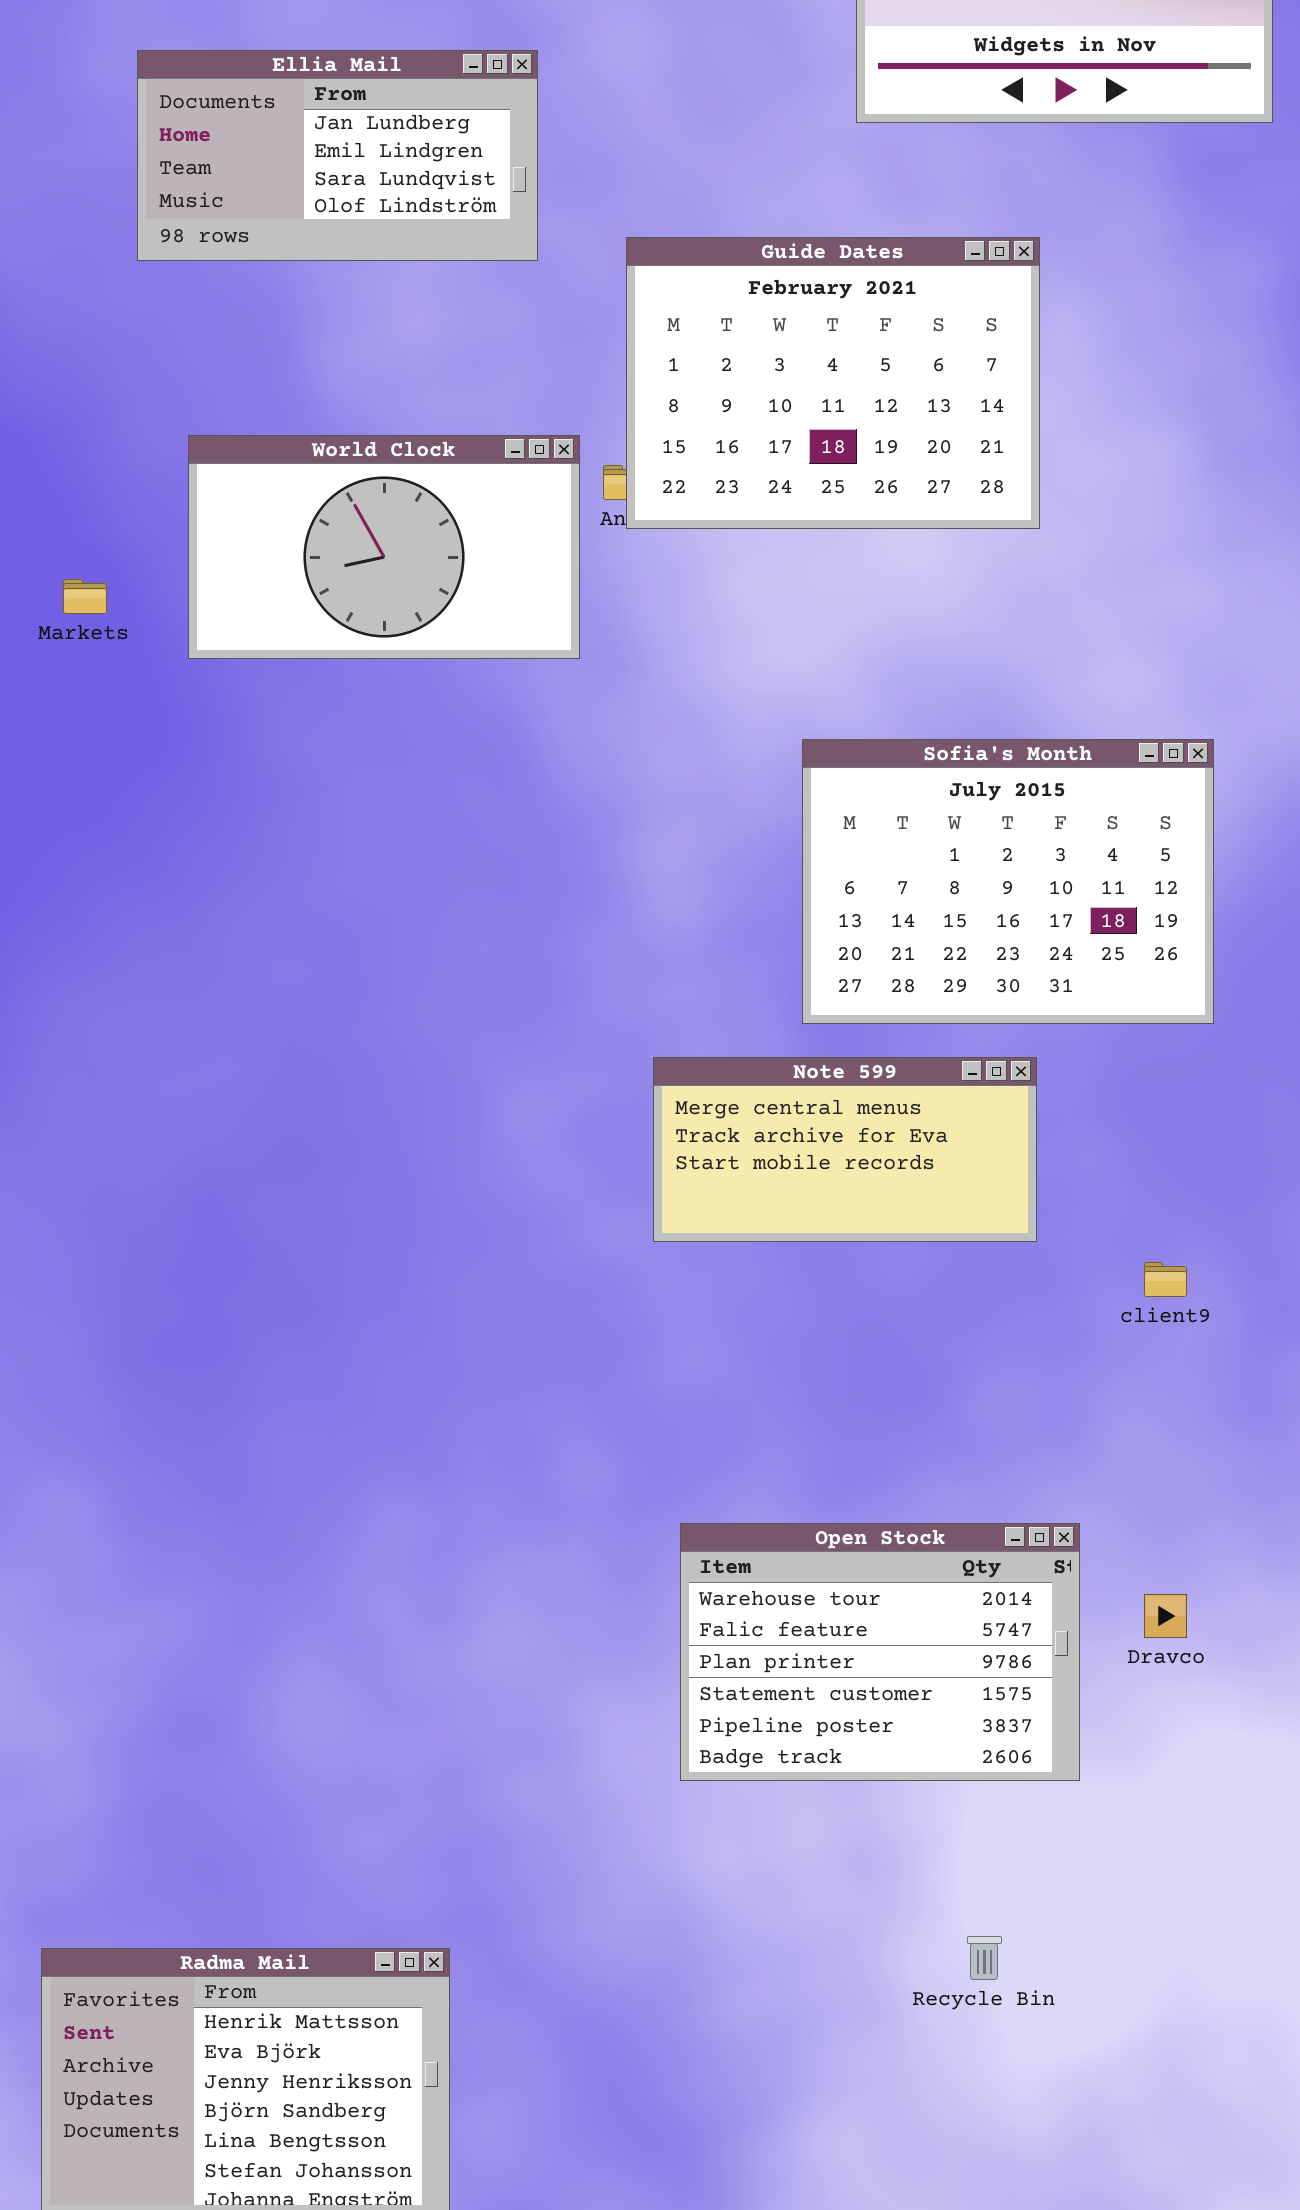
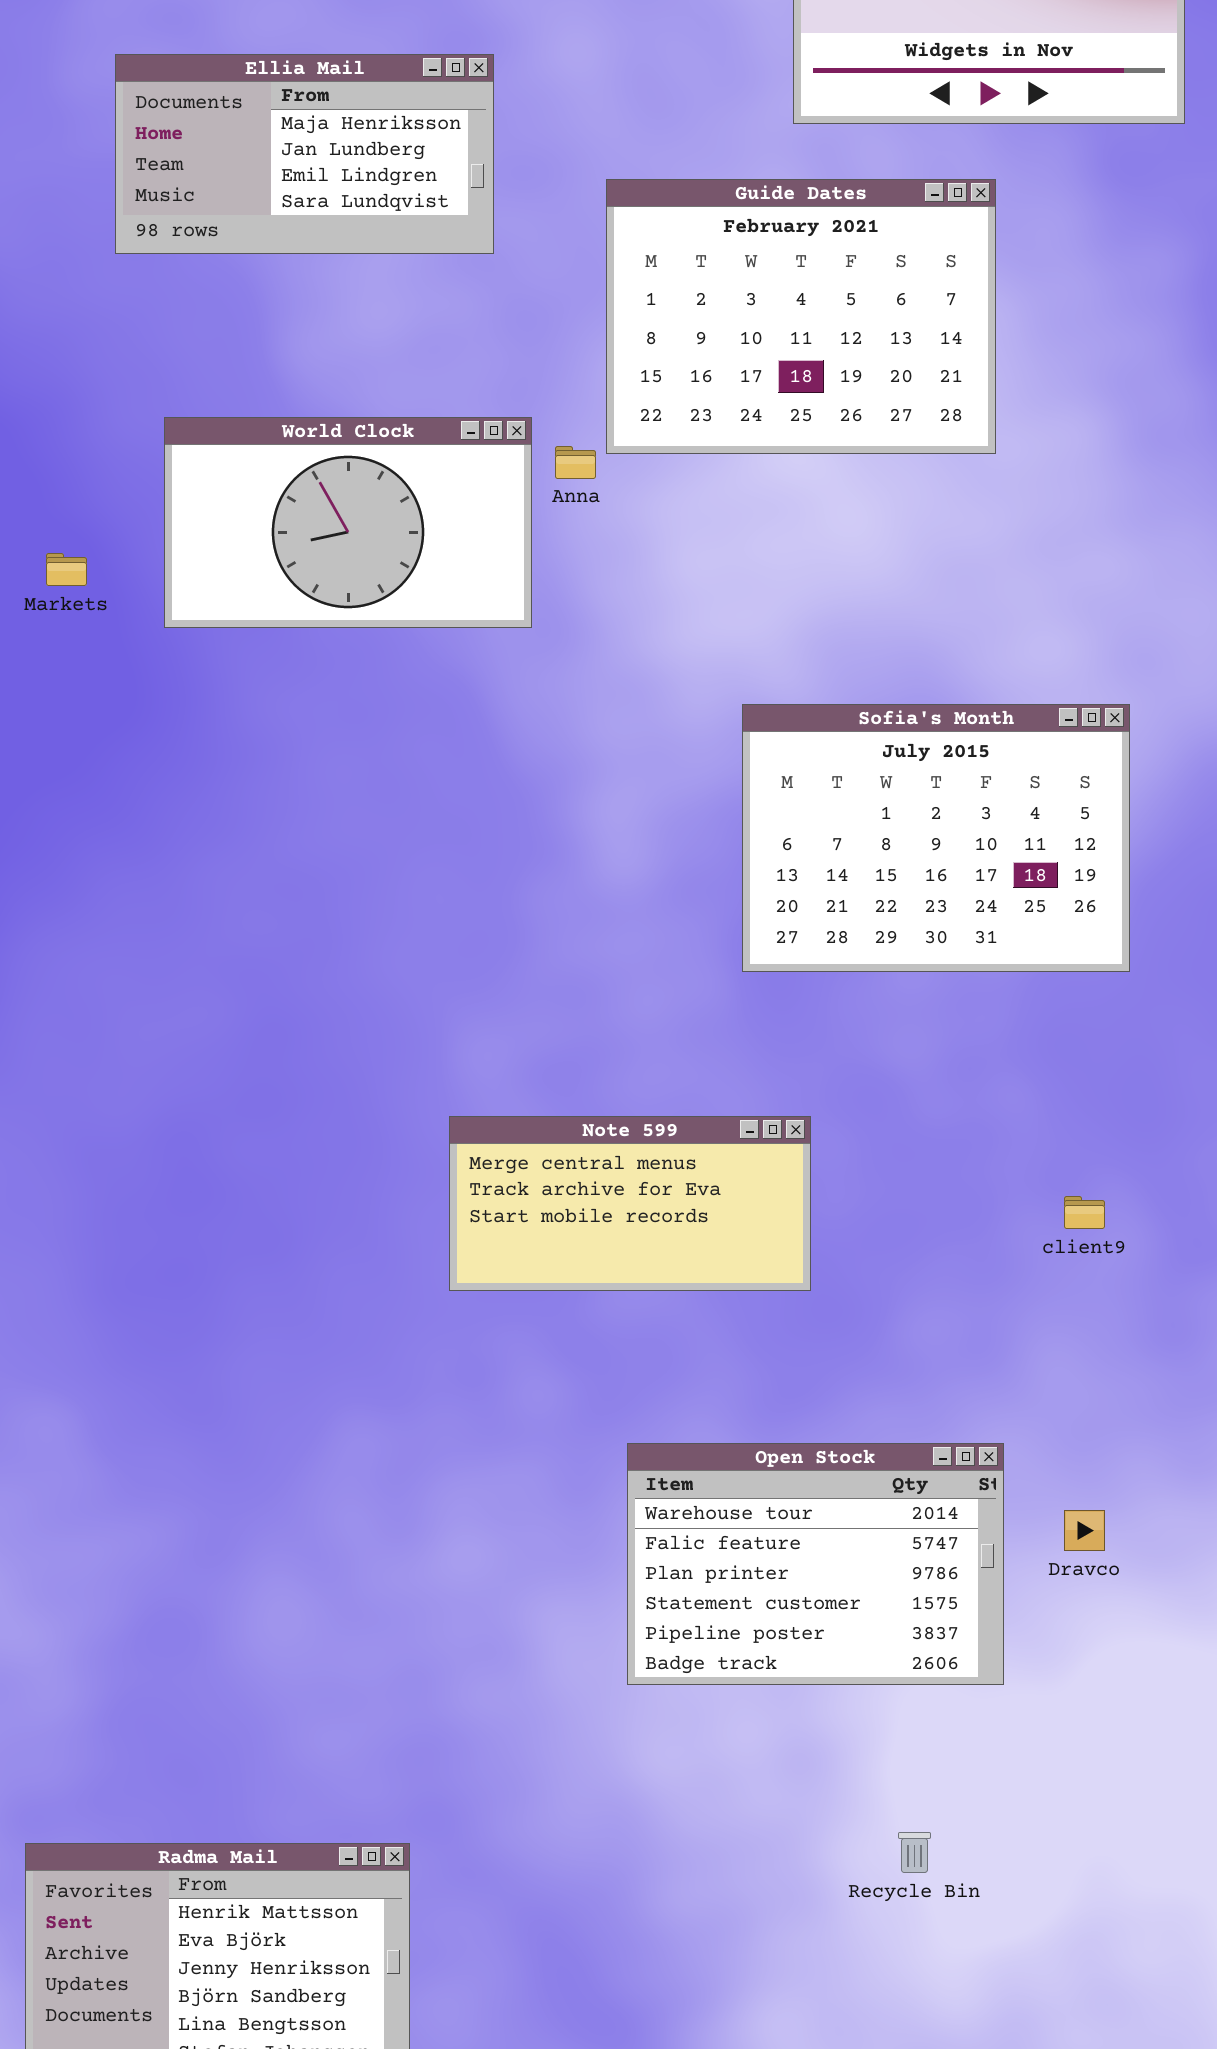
Ellia Mail: [137,50,538,261] -> [115,54,494,254], scrolled up 1 row
Guide Dates: [626,237,1040,529] -> [606,179,996,454], moved
Note 599: [653,1057,1037,1242] -> [449,1116,811,1291], moved

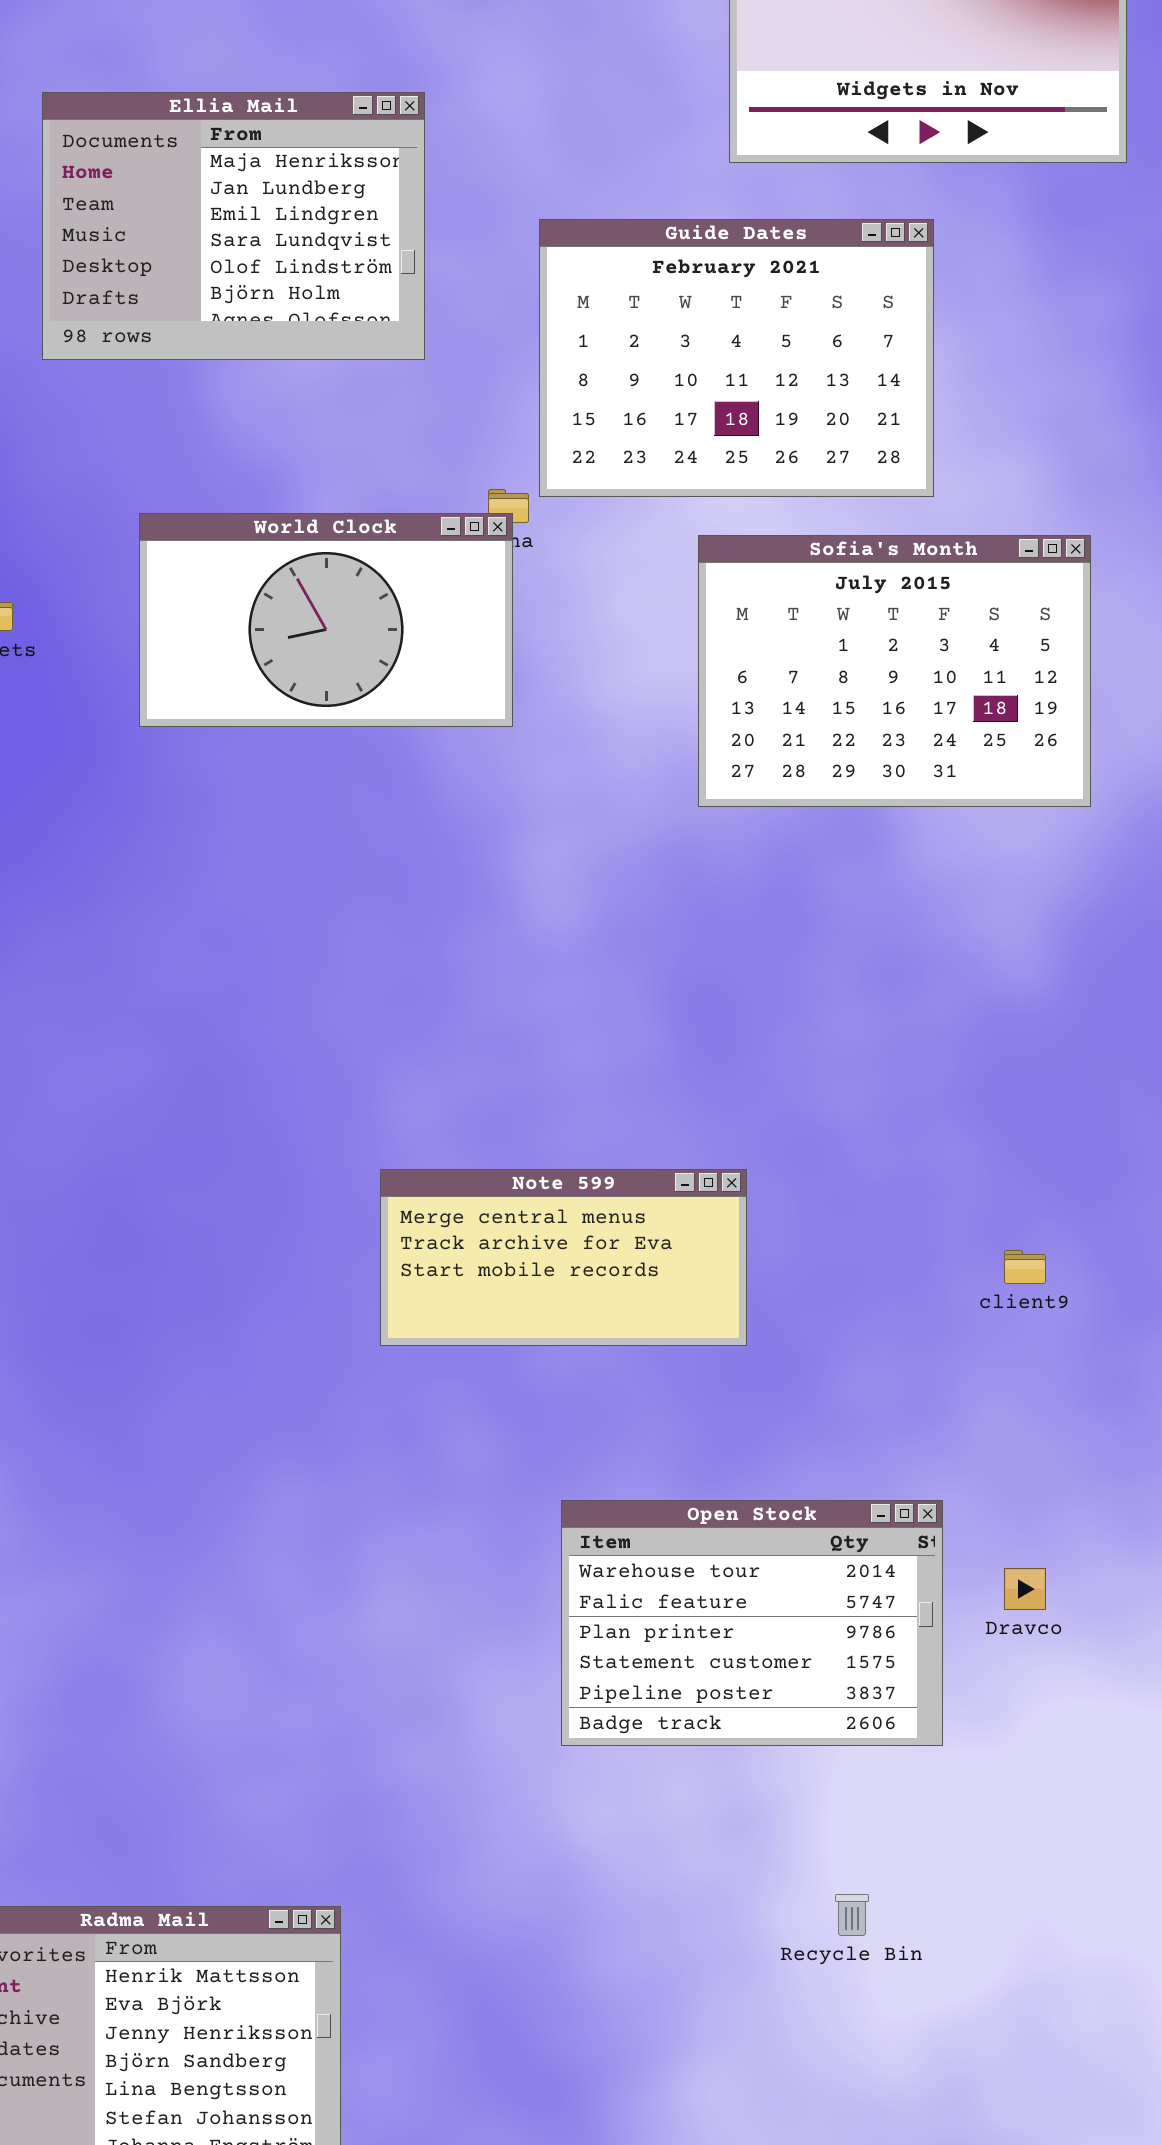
Ellia Mail: [115,54,494,254] -> [42,92,425,360], resized
World Clock: [164,417,532,628] -> [139,513,513,727], moved
Sofia's Month: [742,704,1130,972] -> [698,535,1091,807], moved

